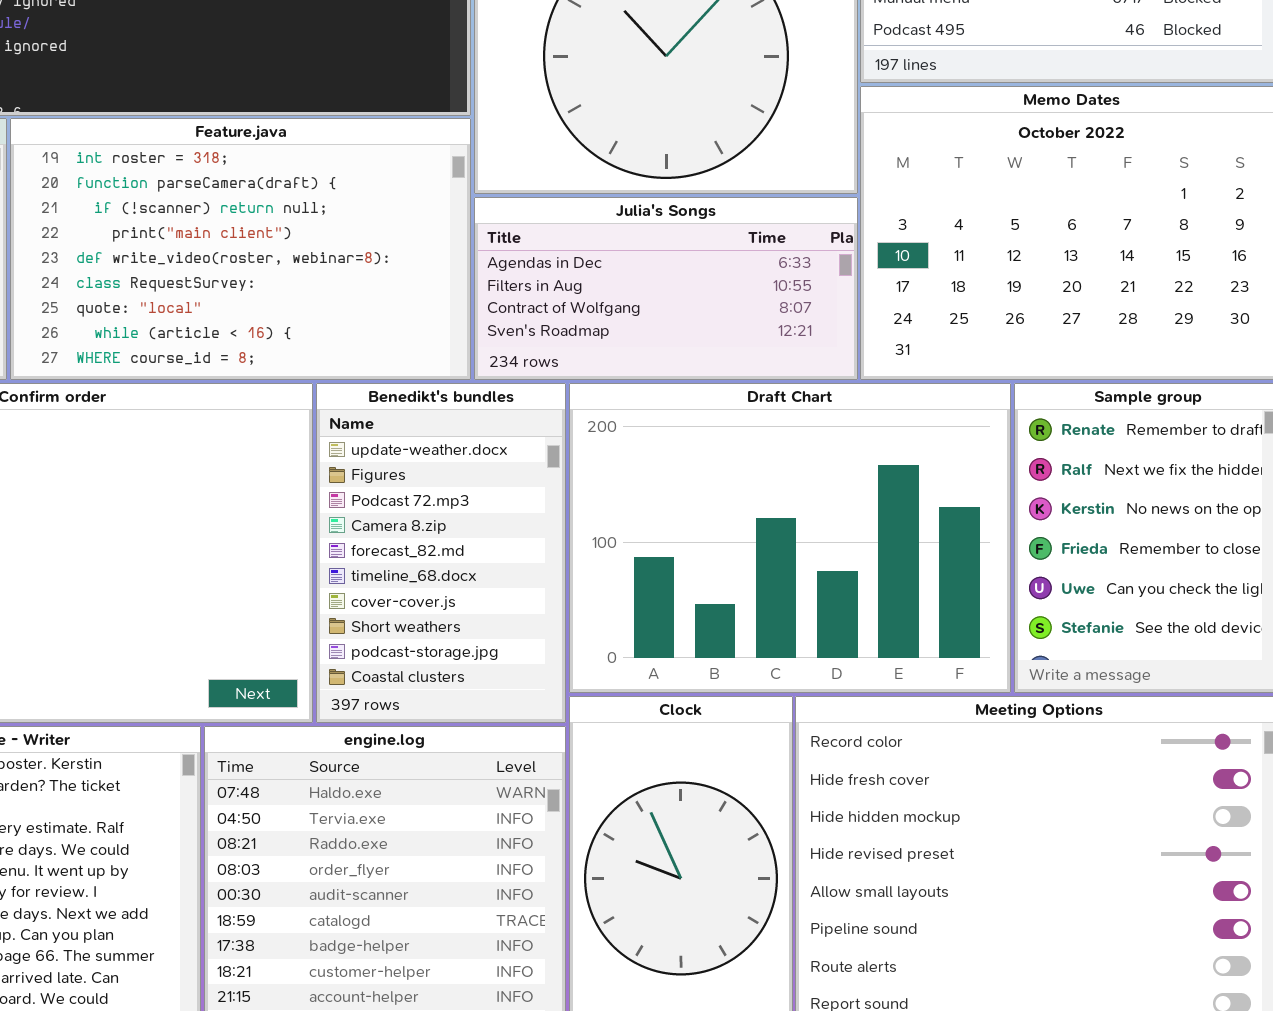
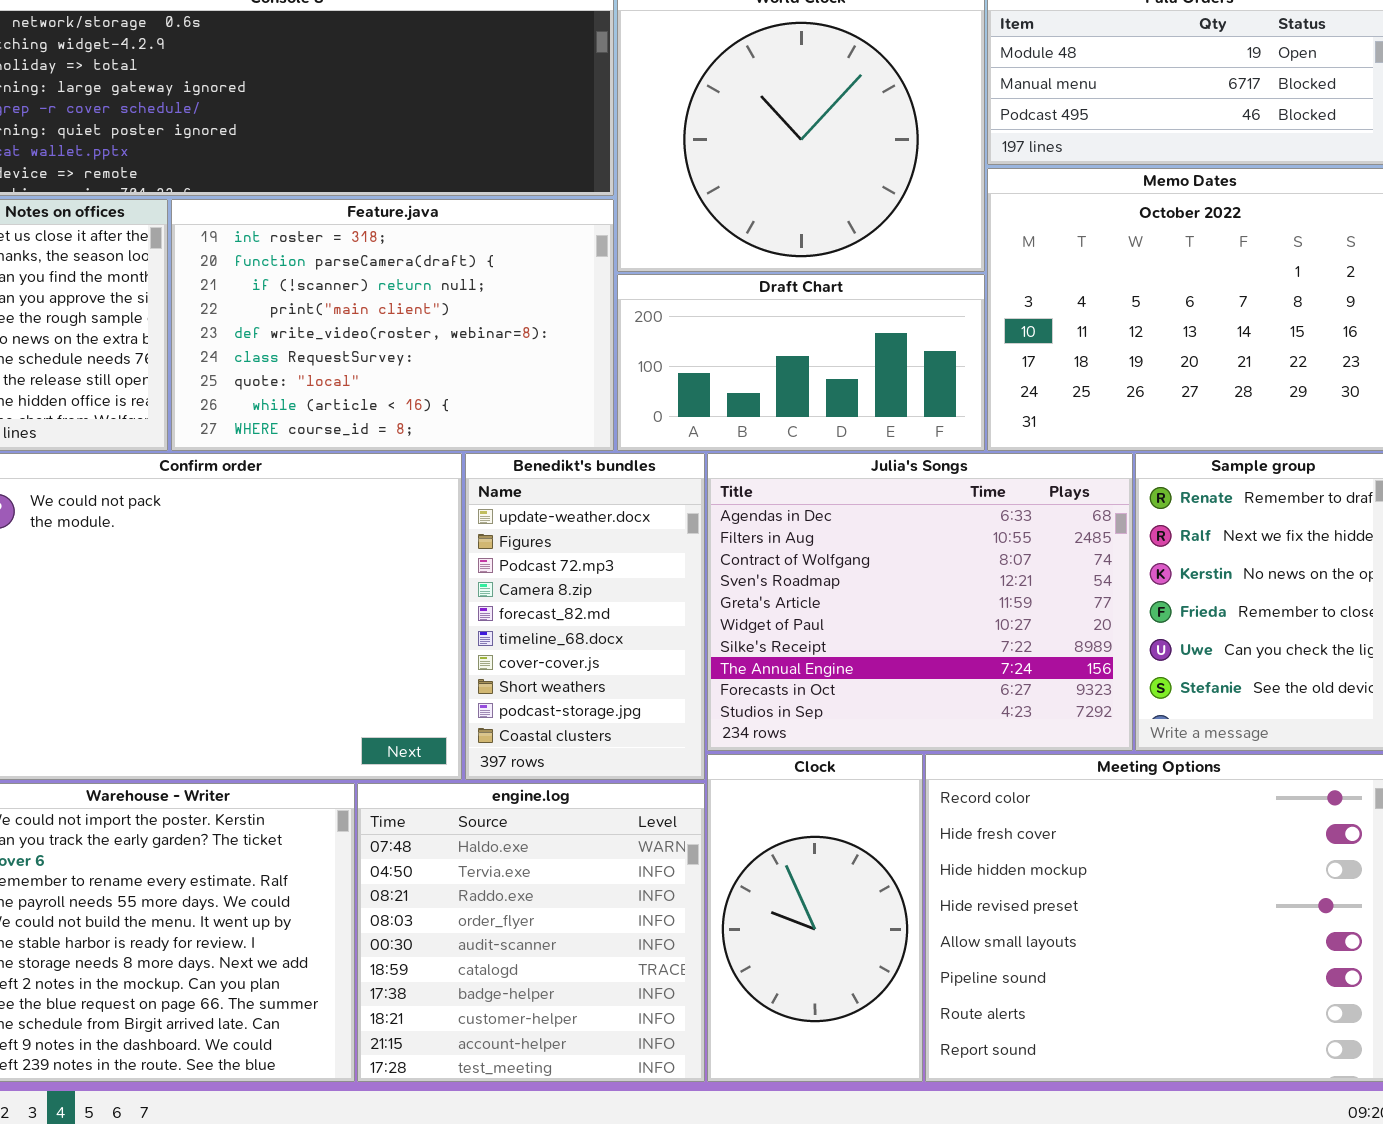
Julia's Songs: [474,197,858,380] -> [707,453,1133,751], moved, resized
Draft Chart: [569,383,1011,693] -> [617,274,985,451], moved, resized

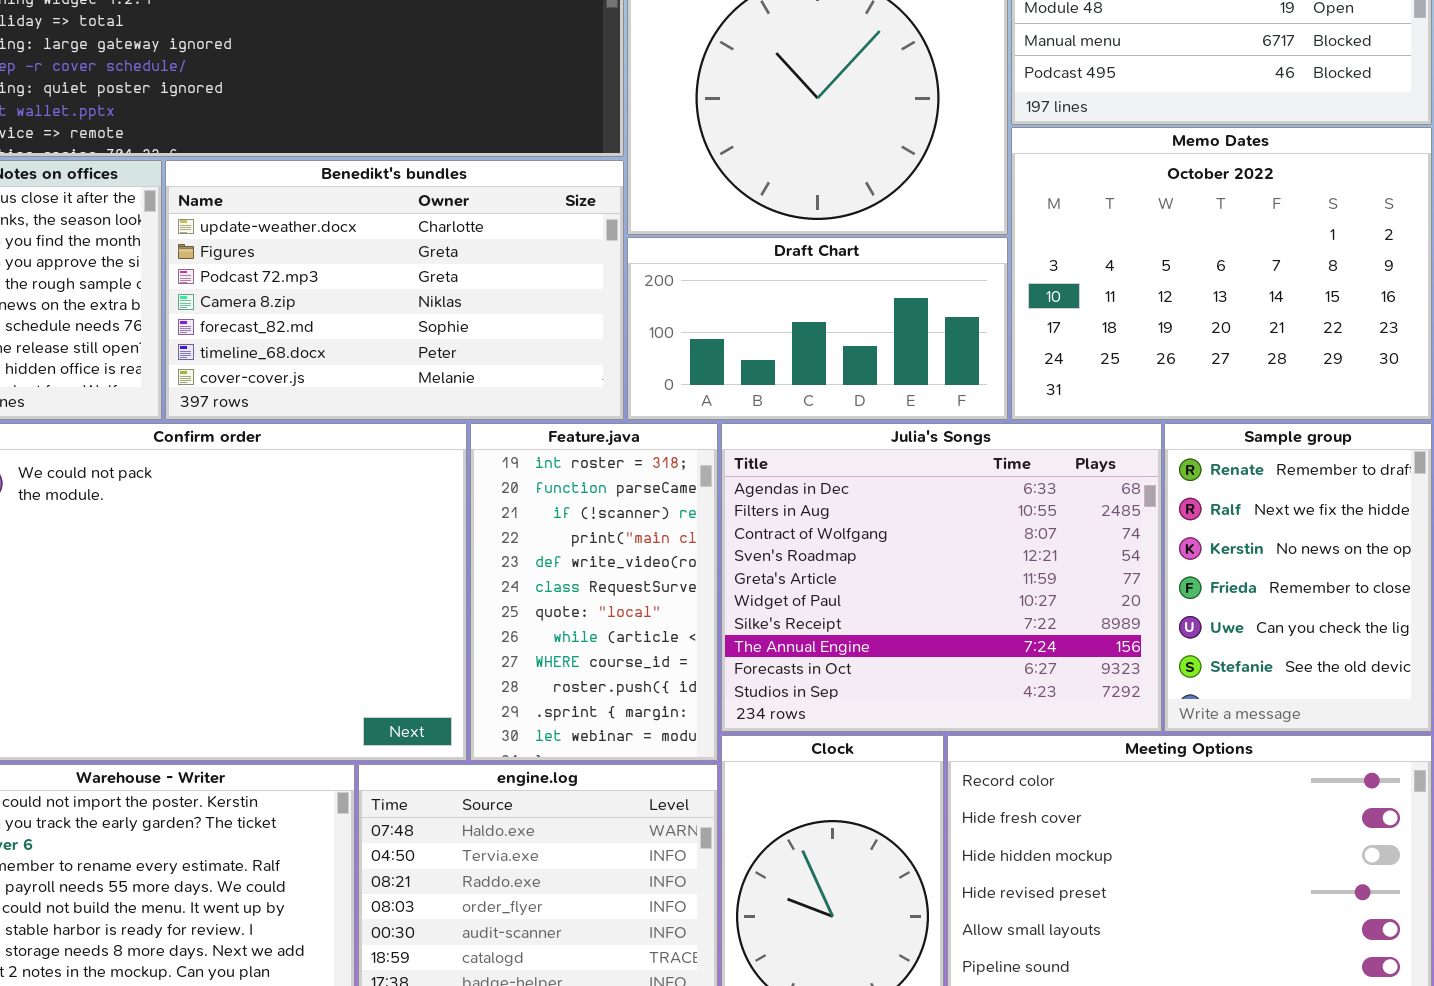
Feature.java: [171,199,614,451] -> [470,423,718,761], moved, resized
Benedikt's bundles: [465,453,705,780] -> [165,160,624,420], moved, resized

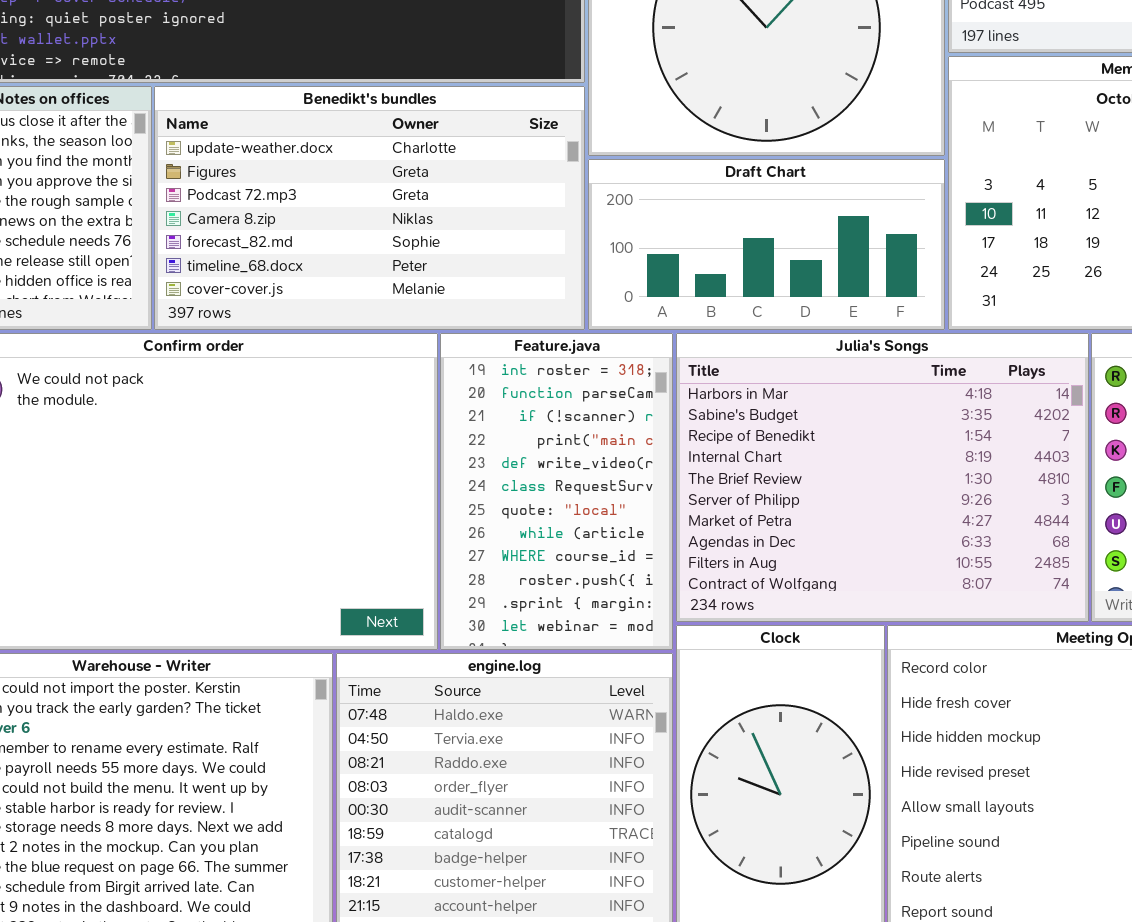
Julia's Songs: [721,423,1162,732] -> [676,333,1089,622], scrolled up 7 rows

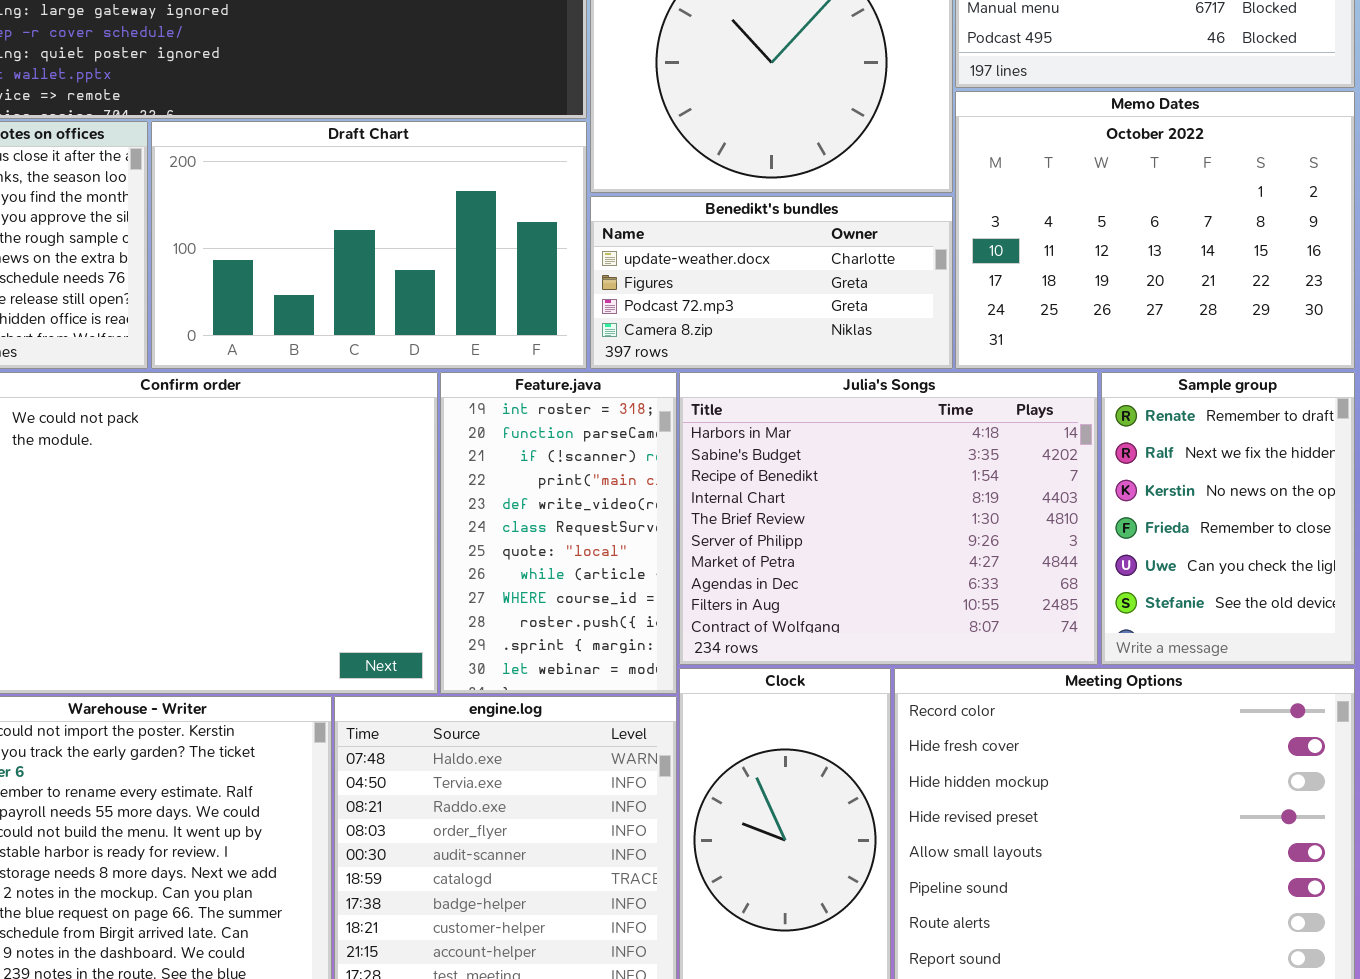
Benedikt's bundles: [154,86,585,330] -> [590,196,953,369], moved, resized
Draft Chart: [588,159,945,330] -> [151,121,587,369], moved, resized

